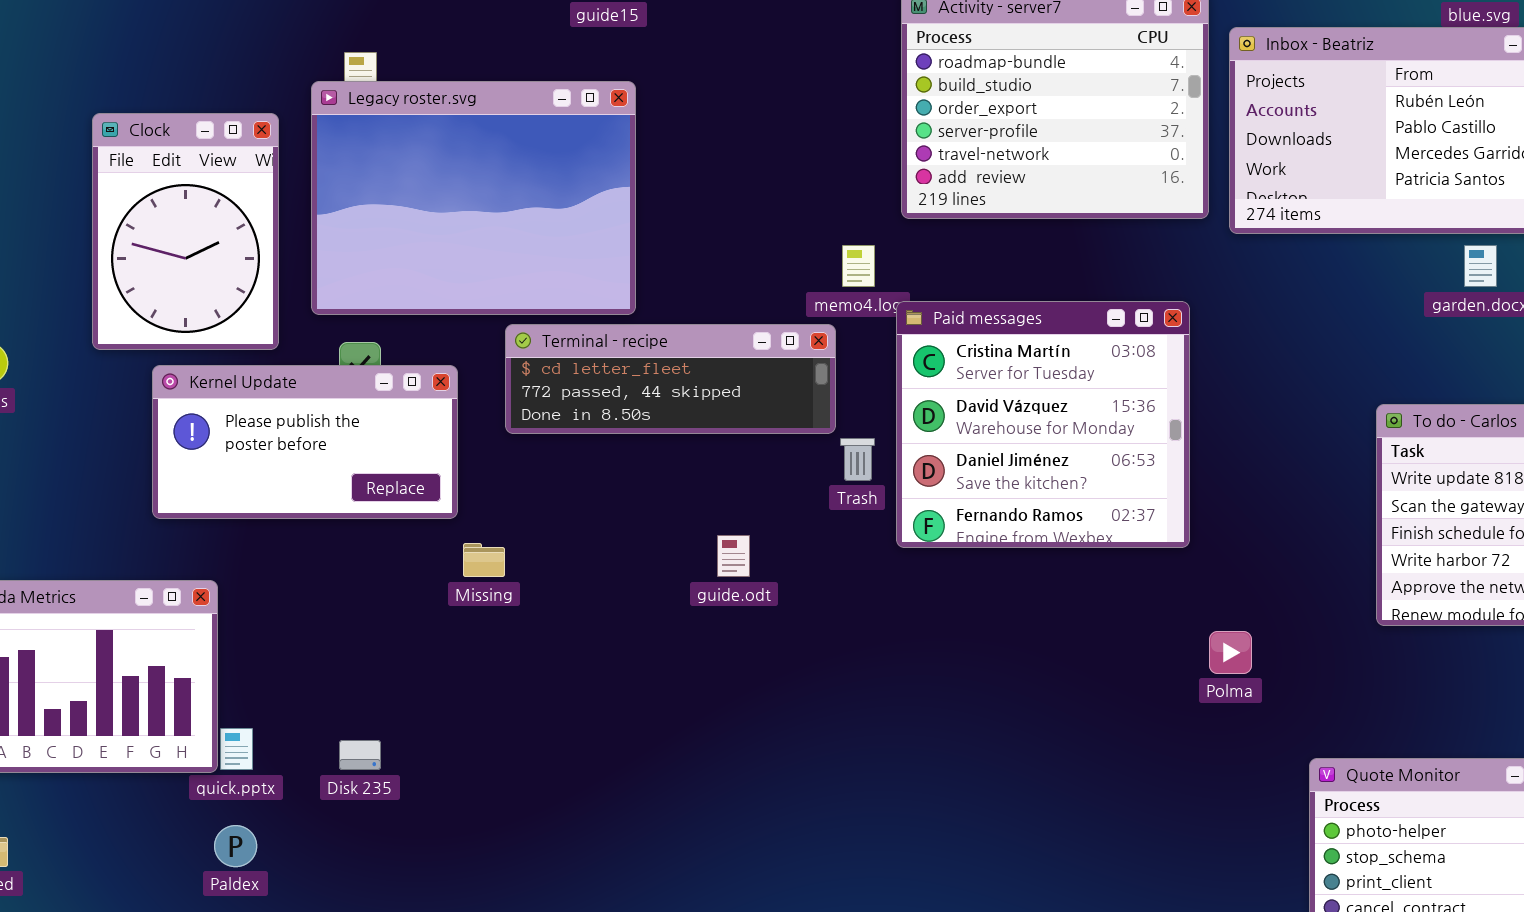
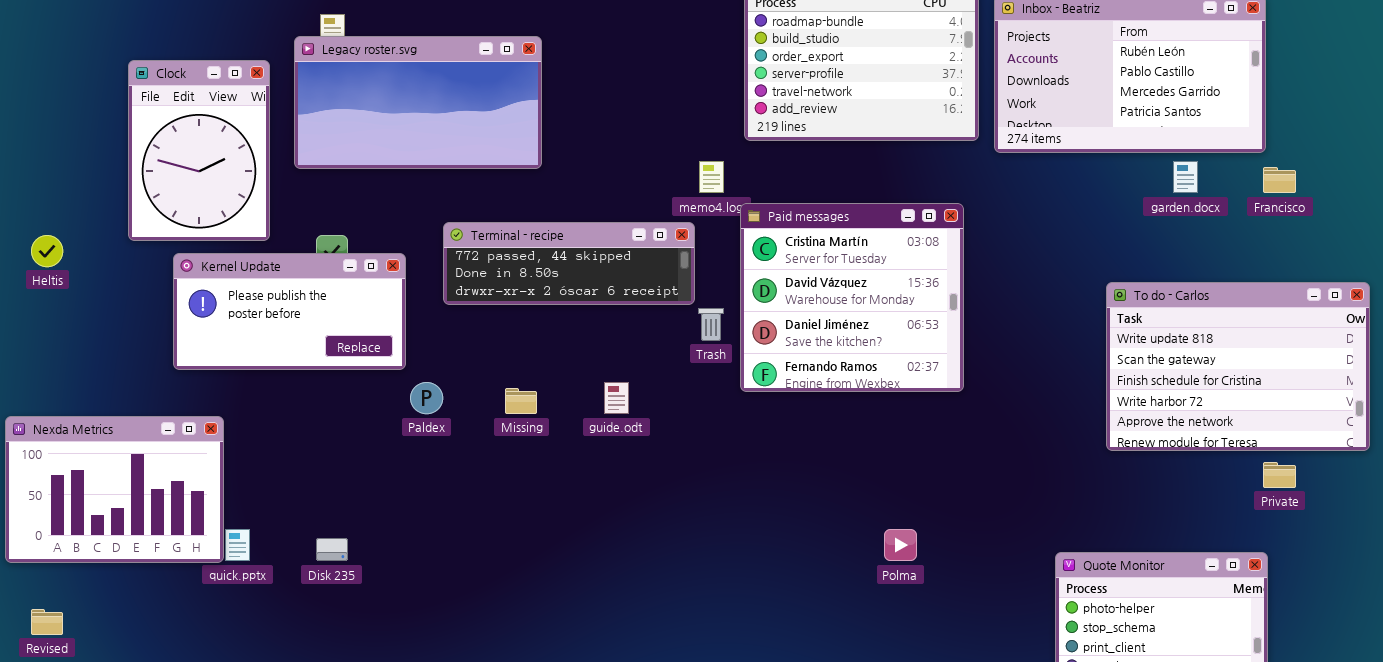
Legacy roster.svg: [311,81,636,315] -> [294,36,542,169], resized
Terminal - recipe: [505,324,836,434] -> [443,222,695,305], scrolled down 1 row
Missing: [463,543,505,577] -> [505,388,537,414], moved
Polma: [1209,631,1252,674] -> [884,529,917,561], moved
Paldex: [214,825,257,867] -> [410,382,443,414], moved

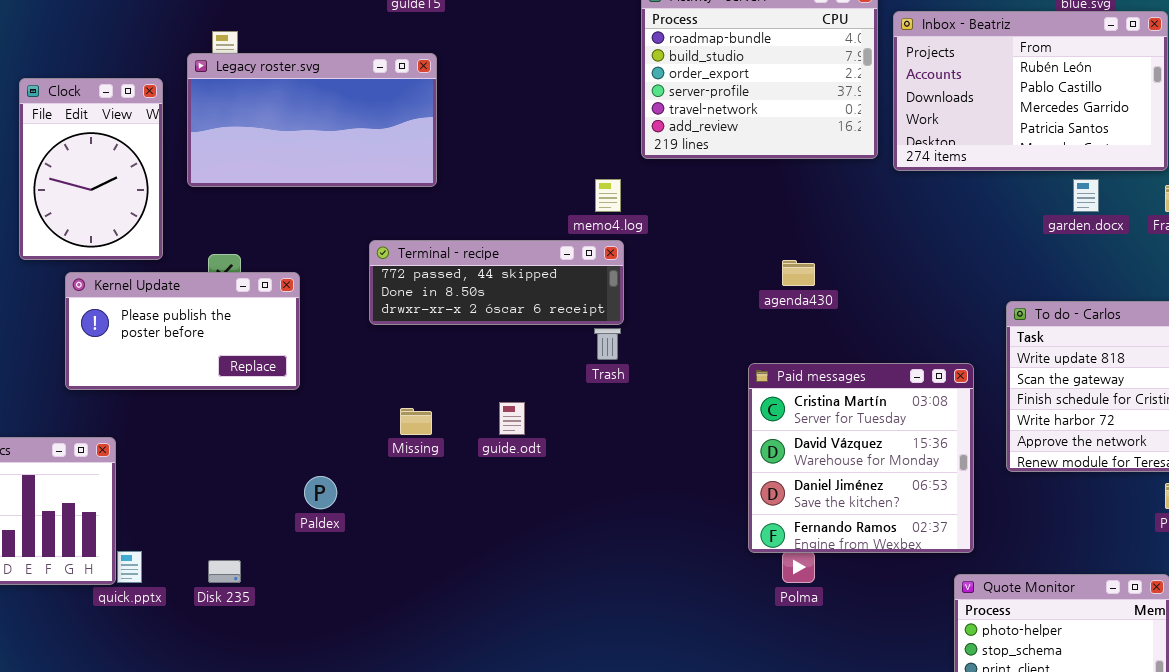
Paid messages: [740,203,964,392] -> [748,363,974,553], moved
Terminal - recipe: [443,222,695,305] -> [369,240,624,325], moved
Paldex: [410,382,443,414] -> [304,476,337,509], moved

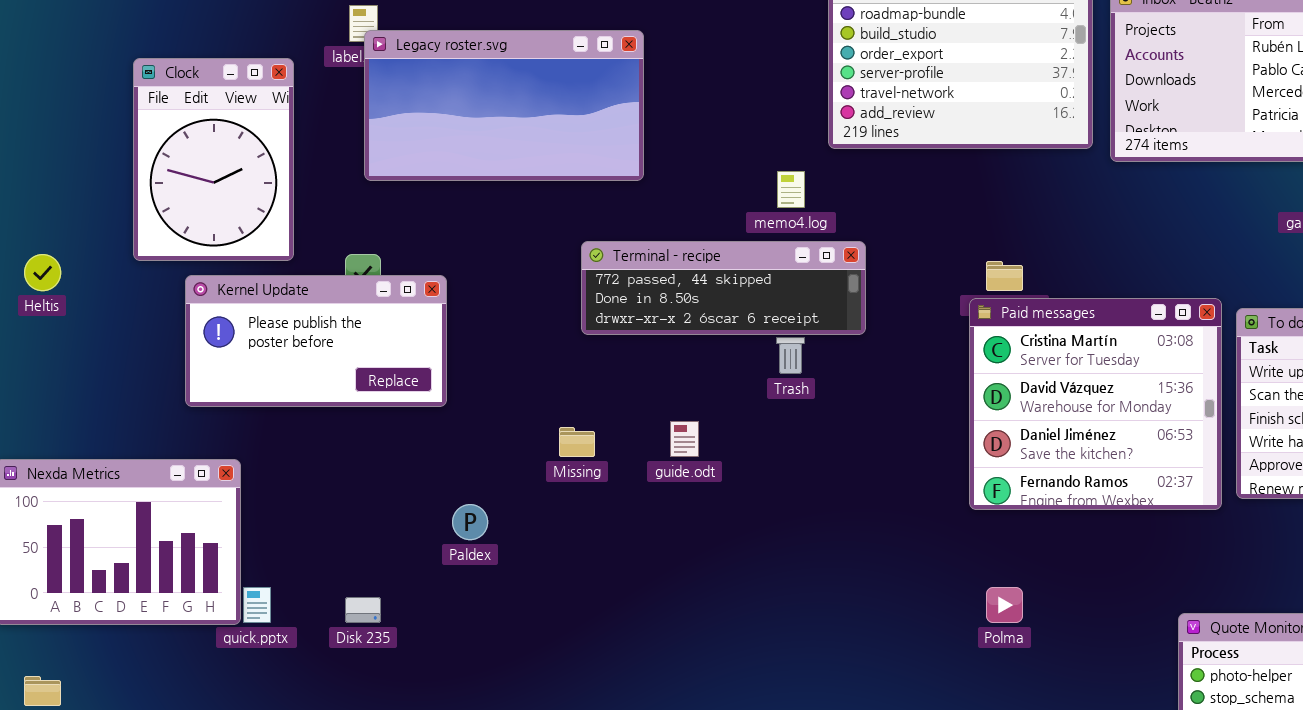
Legacy roster.svg: [187,53,437,187] -> [364,30,644,181], moved
Terminal - recipe: [369,240,624,325] -> [581,241,866,335], moved
Paid messages: [748,363,974,553] -> [969,298,1222,510], moved

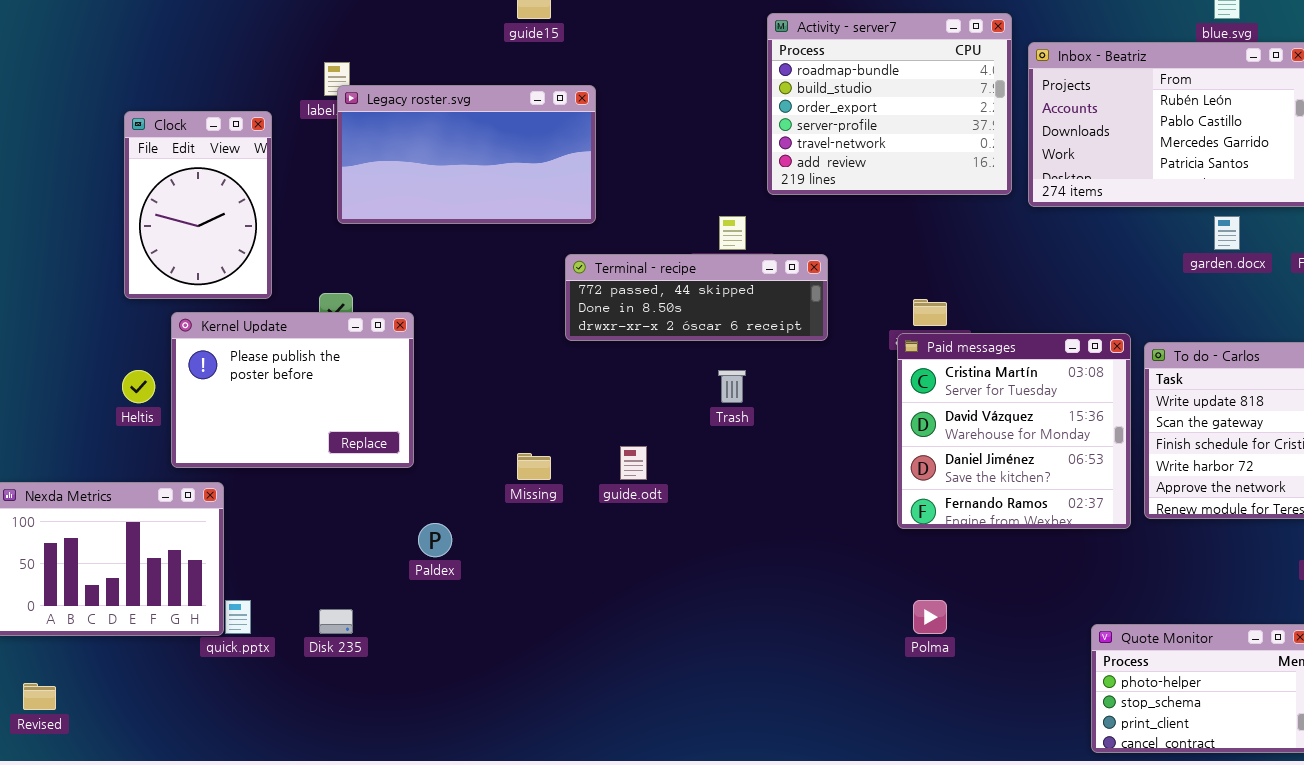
Terminal - recipe: [581,241,866,335] -> [565,254,828,341], moved
Heltis: [24,254,61,291] -> [122,370,155,403], moved
Kernel Update: [185,275,447,407] -> [171,312,414,468], resized

